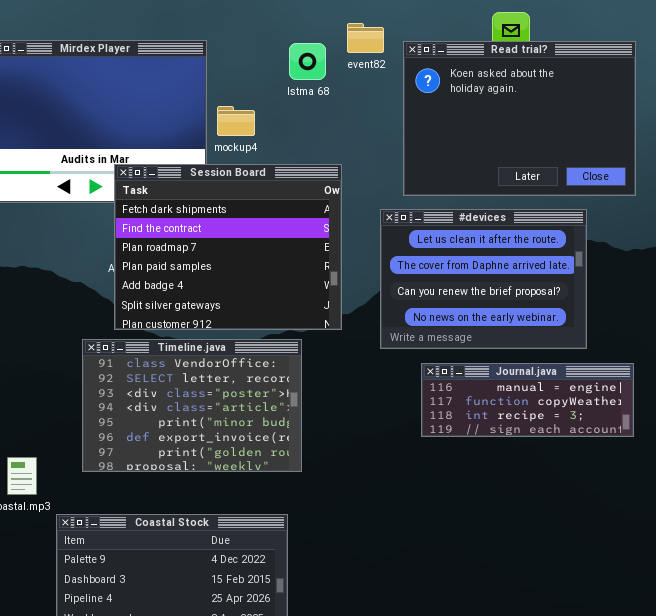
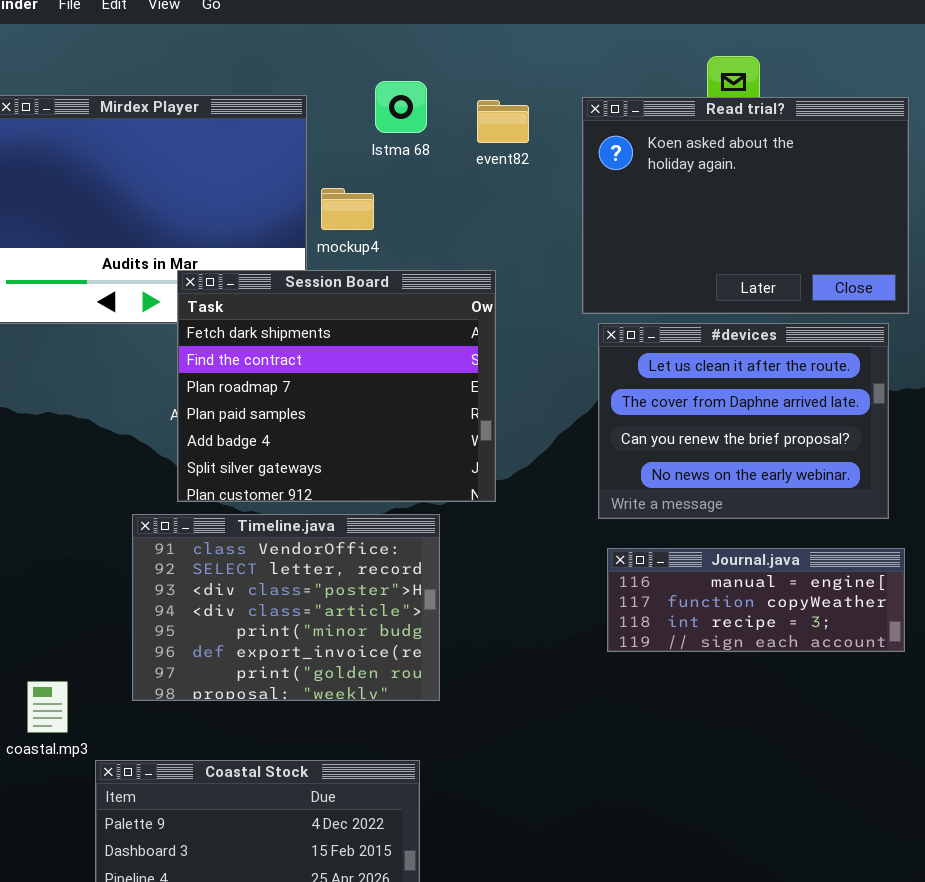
event82: [347,23,384,53] -> [477,100,529,143], moved
Istma 68: [289,43,326,80] -> [375,81,427,133], moved
#devices: [380,209,587,349] -> [598,323,889,519], moved

